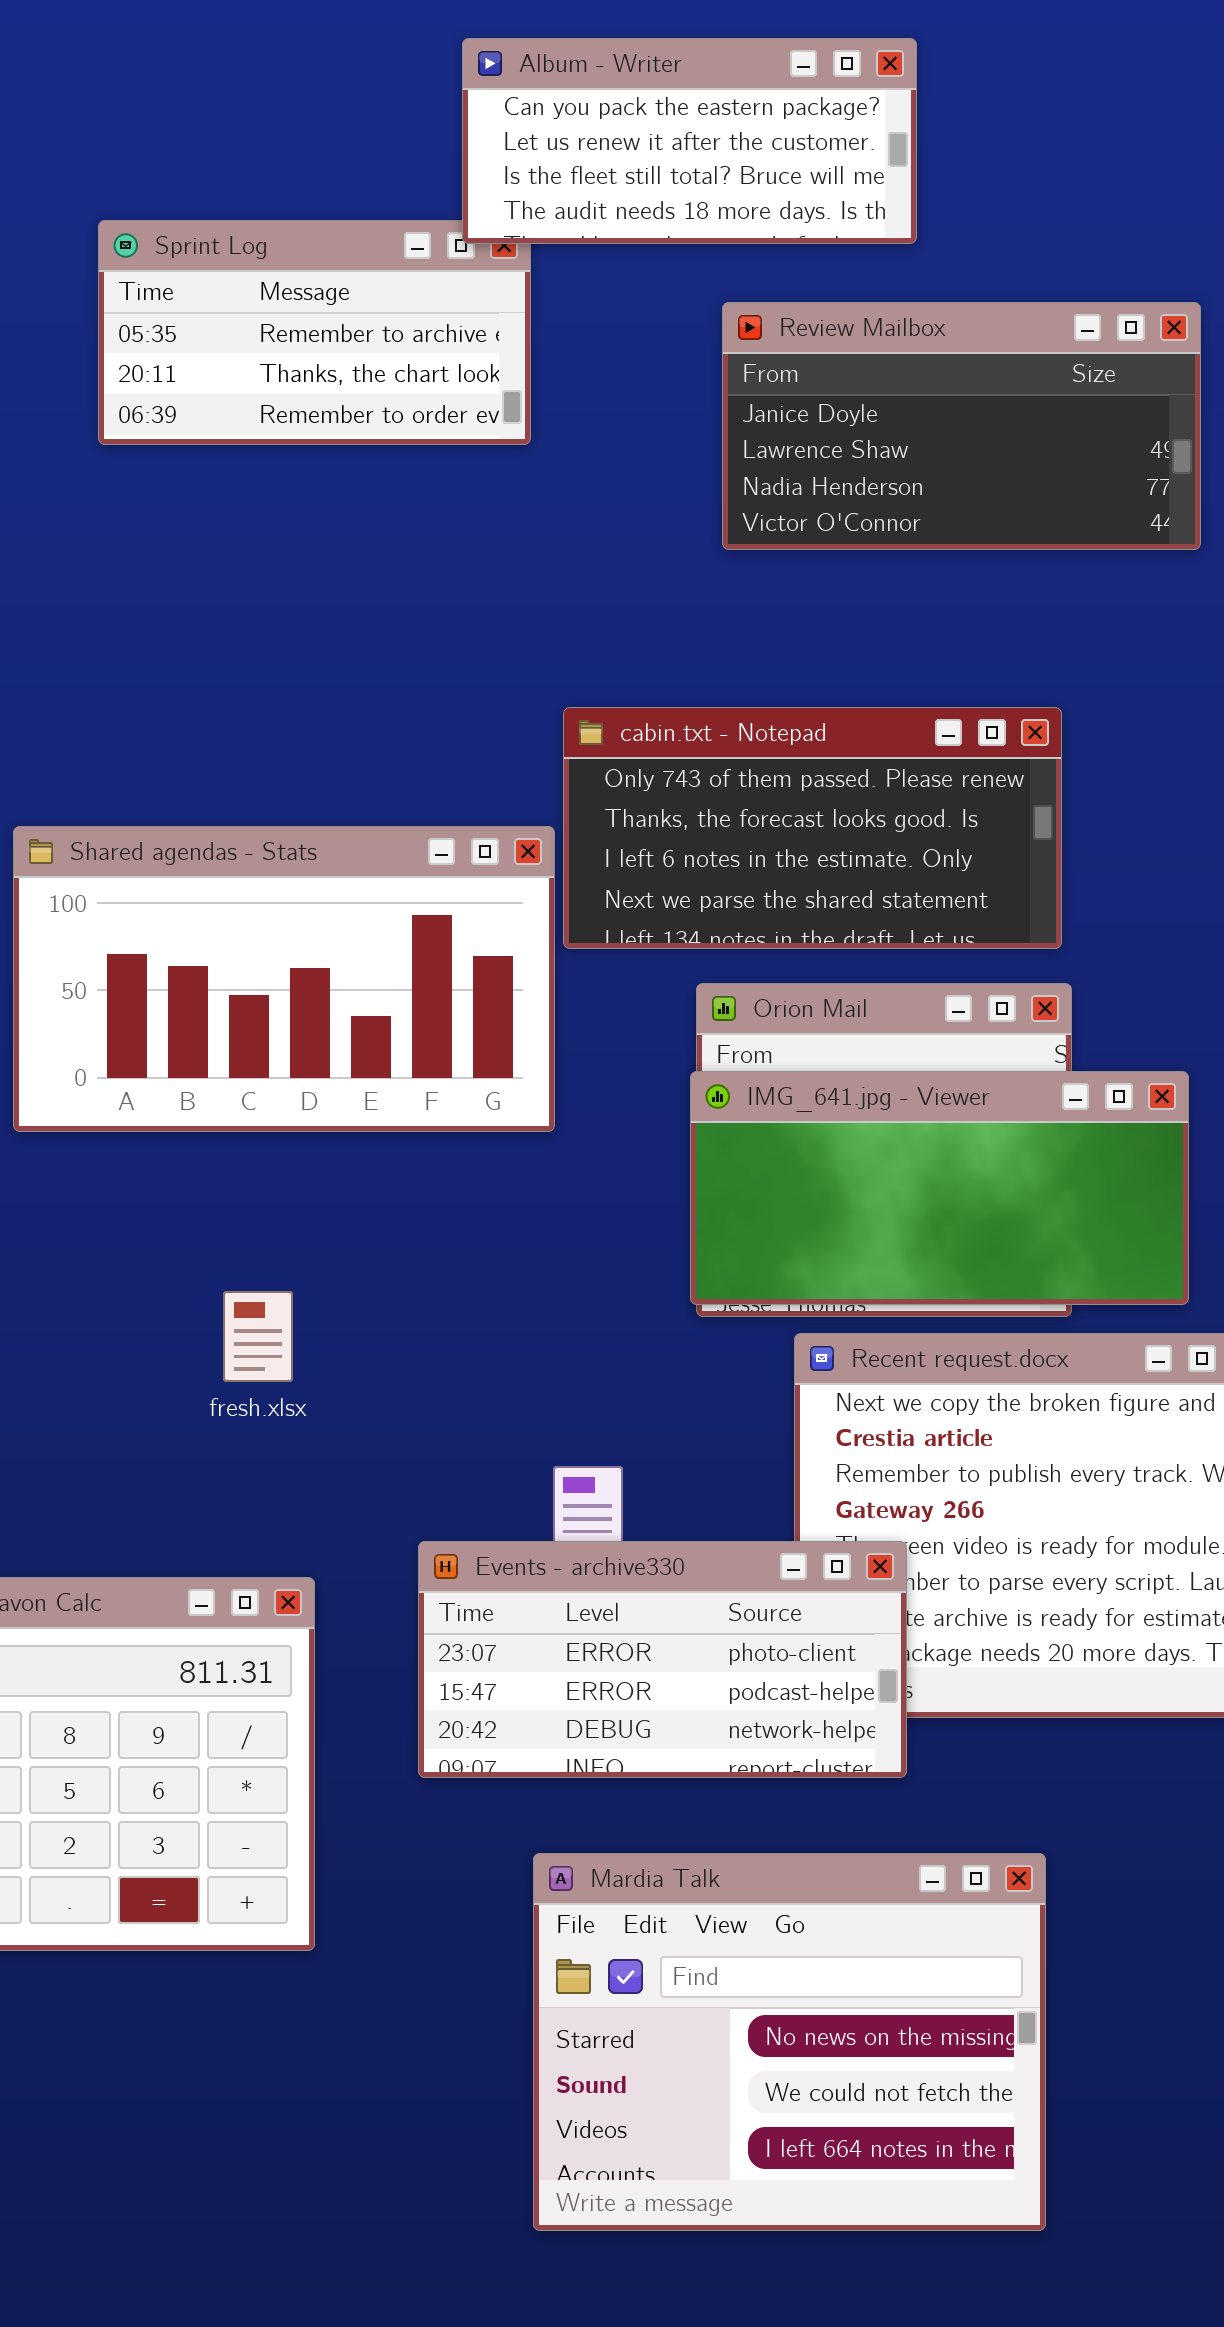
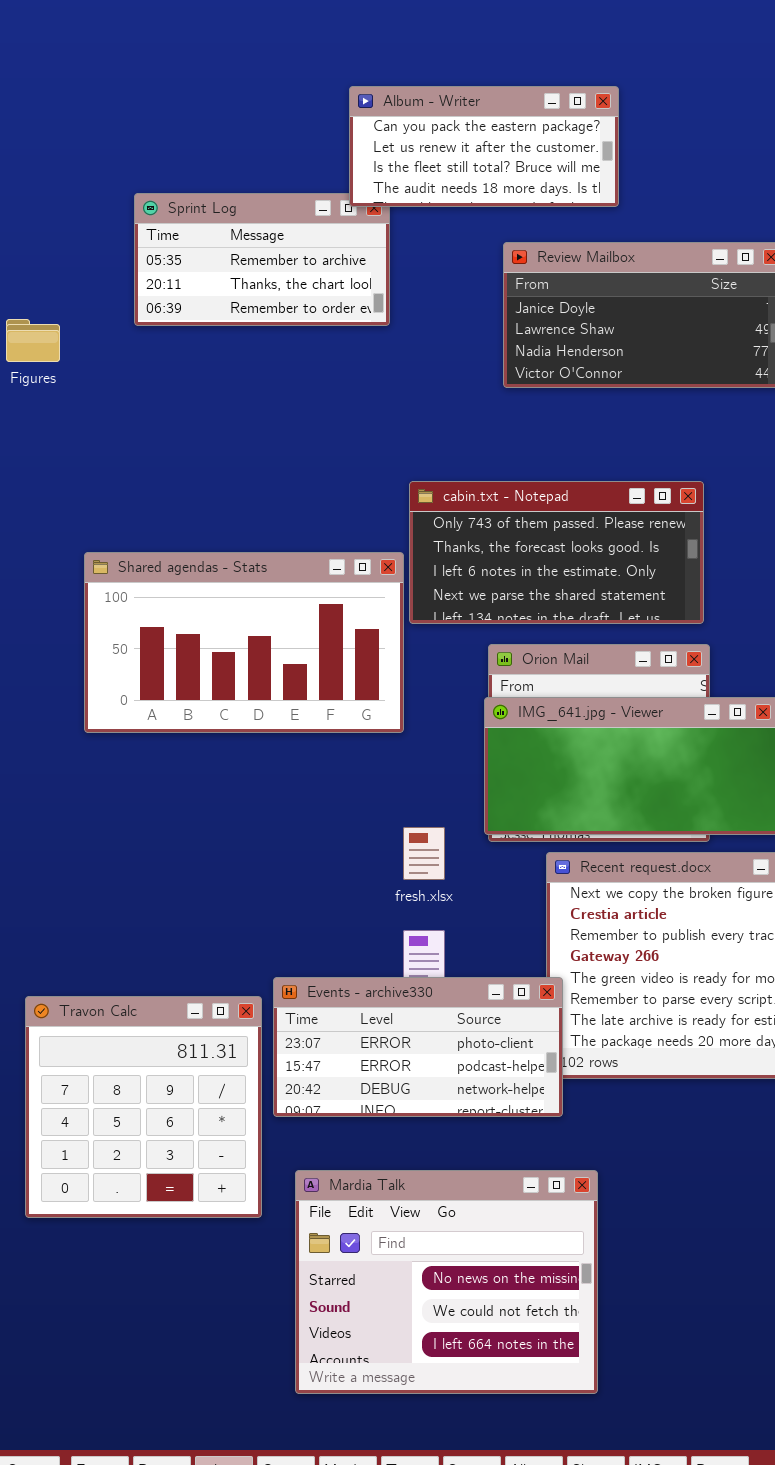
fresh.xlsx: [223,1291,293,1382] -> [403,827,445,880], moved
Events - archive330: [418,1541,907,1778] -> [273,977,563,1117], moved
Mardia Talk: [533,1853,1046,2231] -> [295,1170,598,1394], moved

